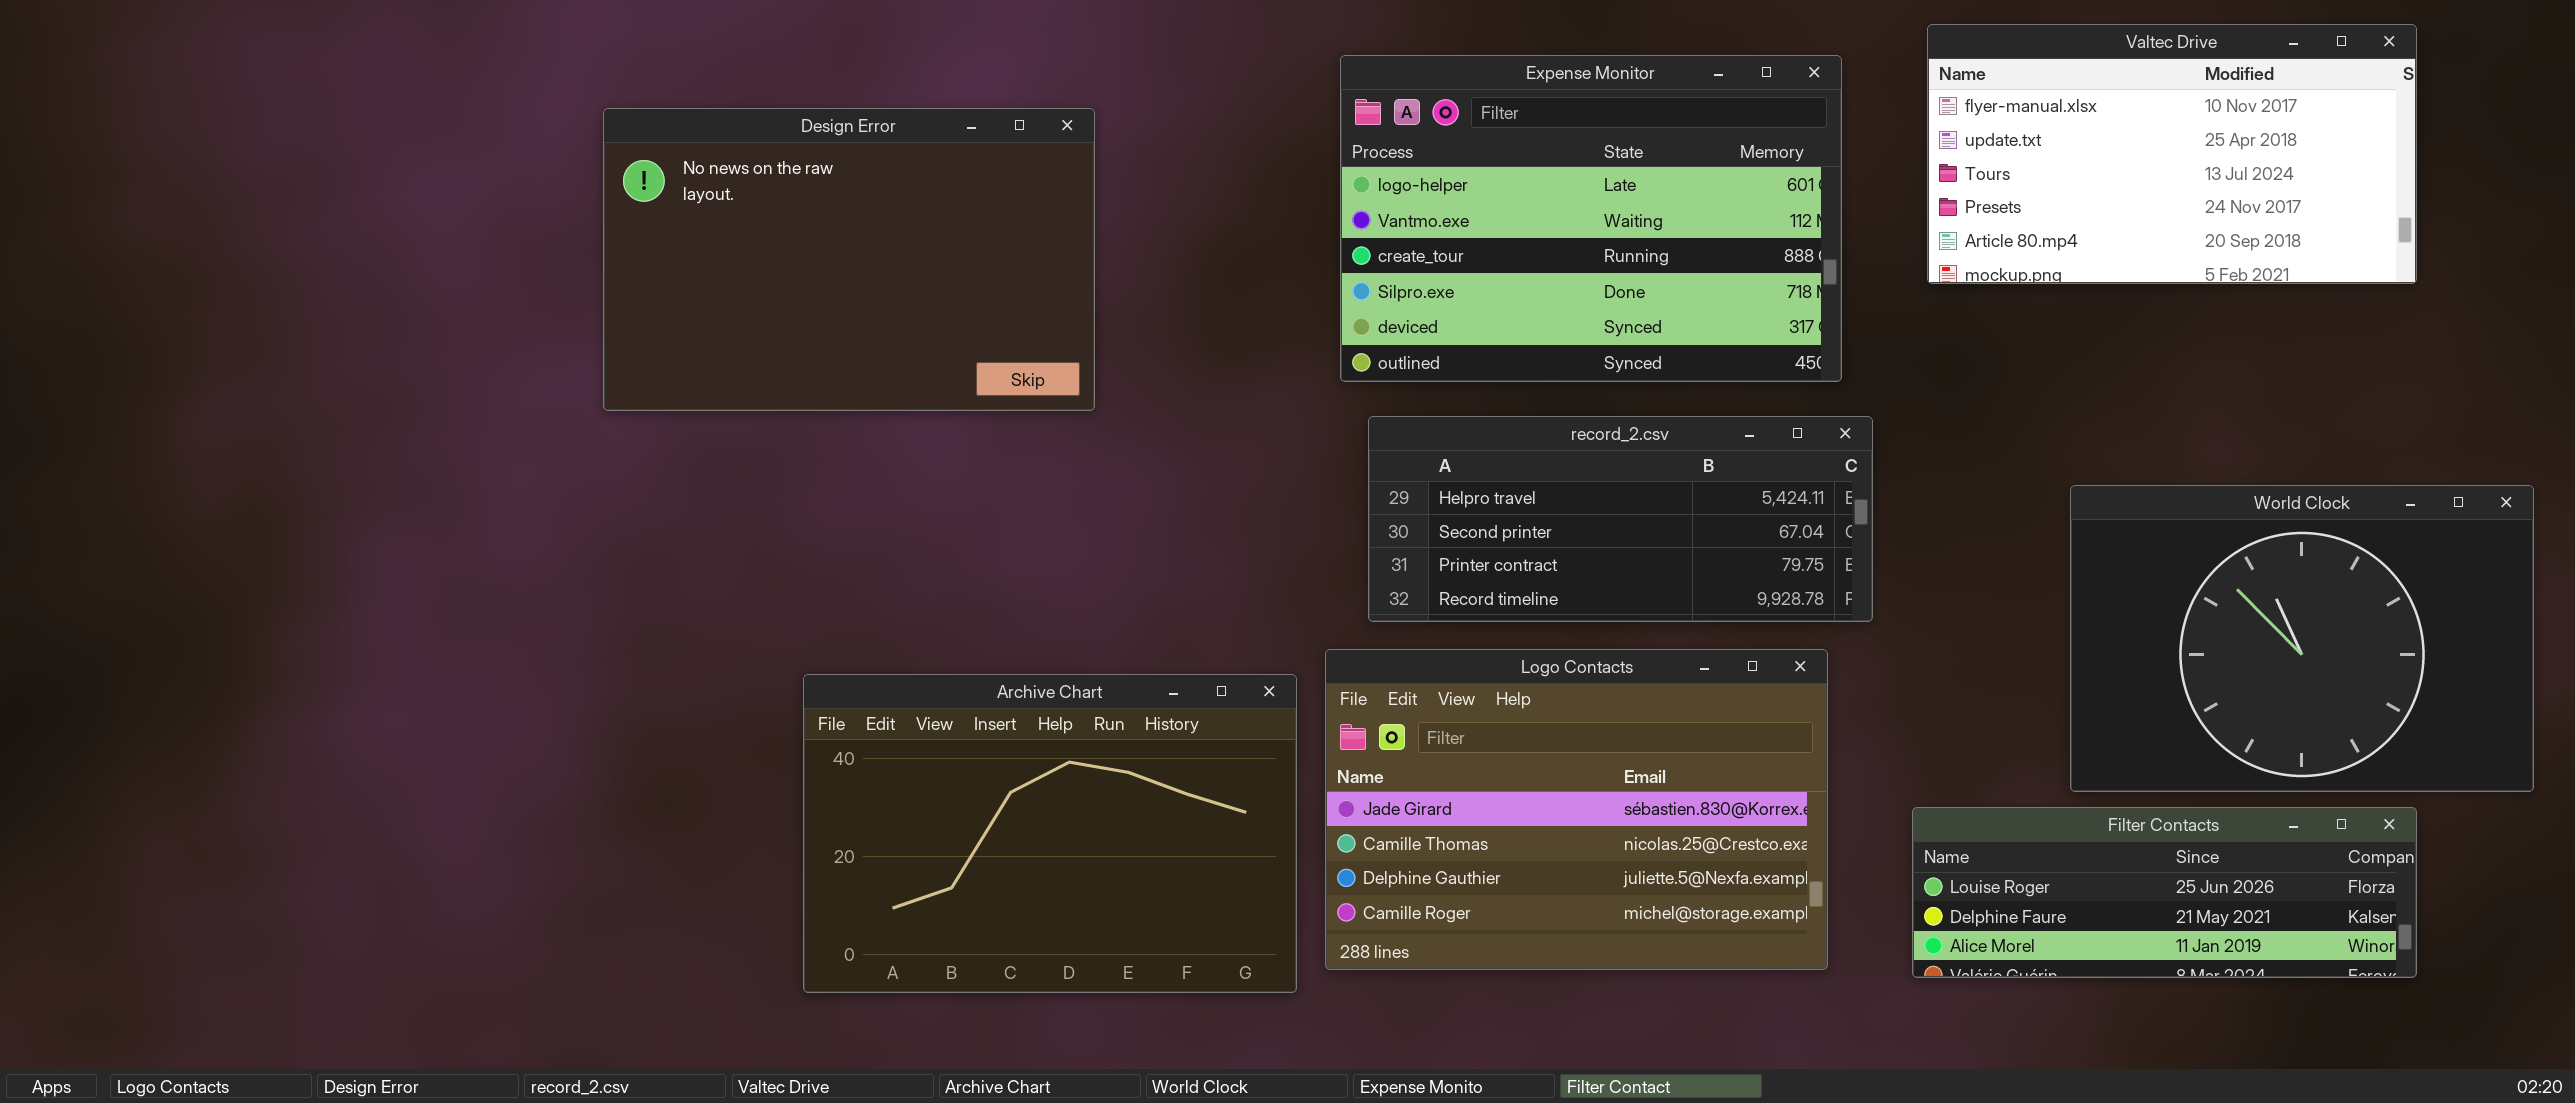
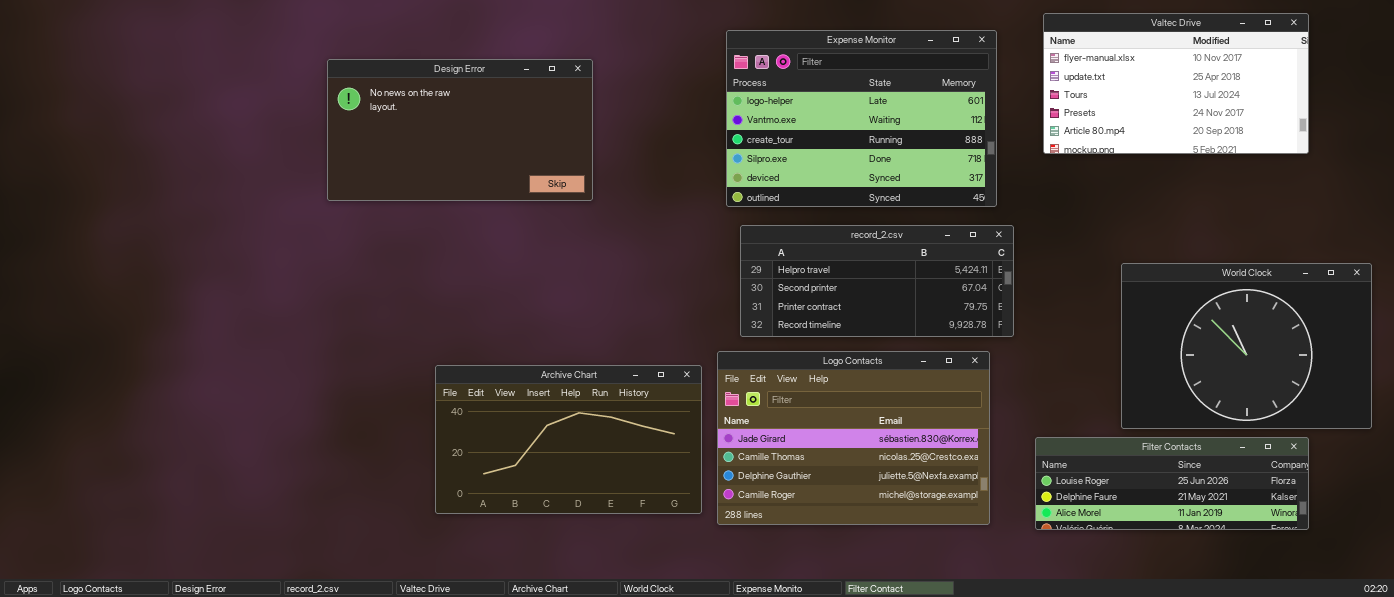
Design Error: [603,108,1095,411] -> [327,59,593,201], resized
Archive Chart: [803,674,1297,993] -> [435,365,702,514], resized

